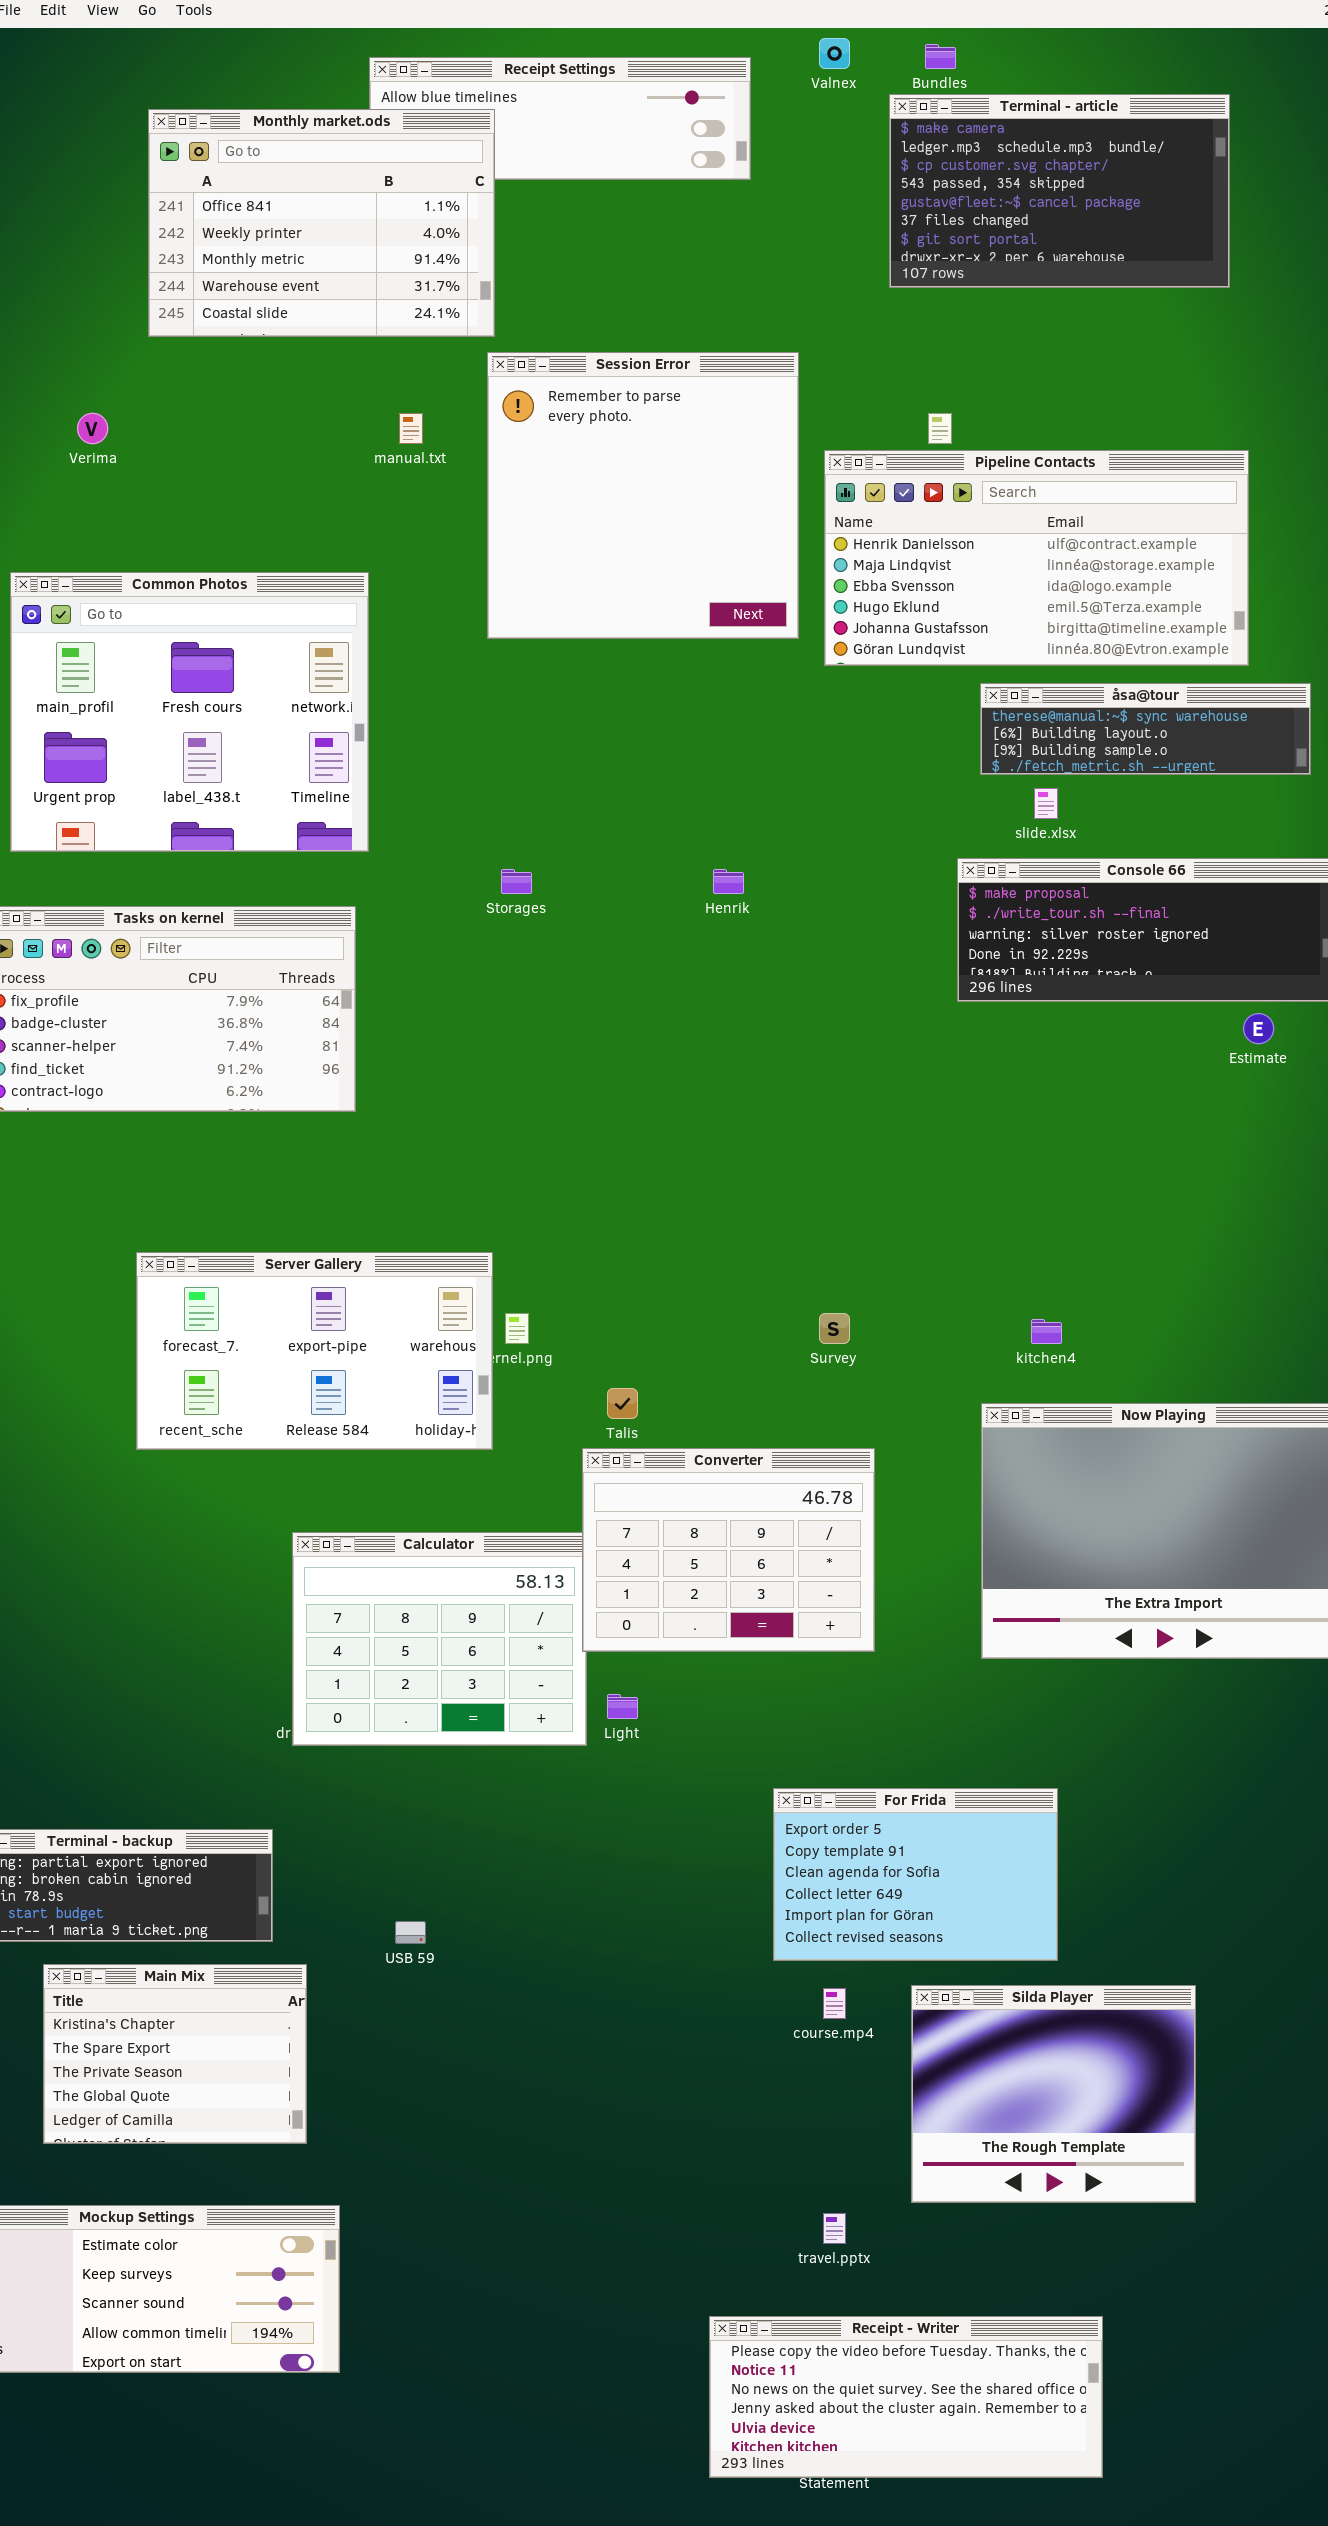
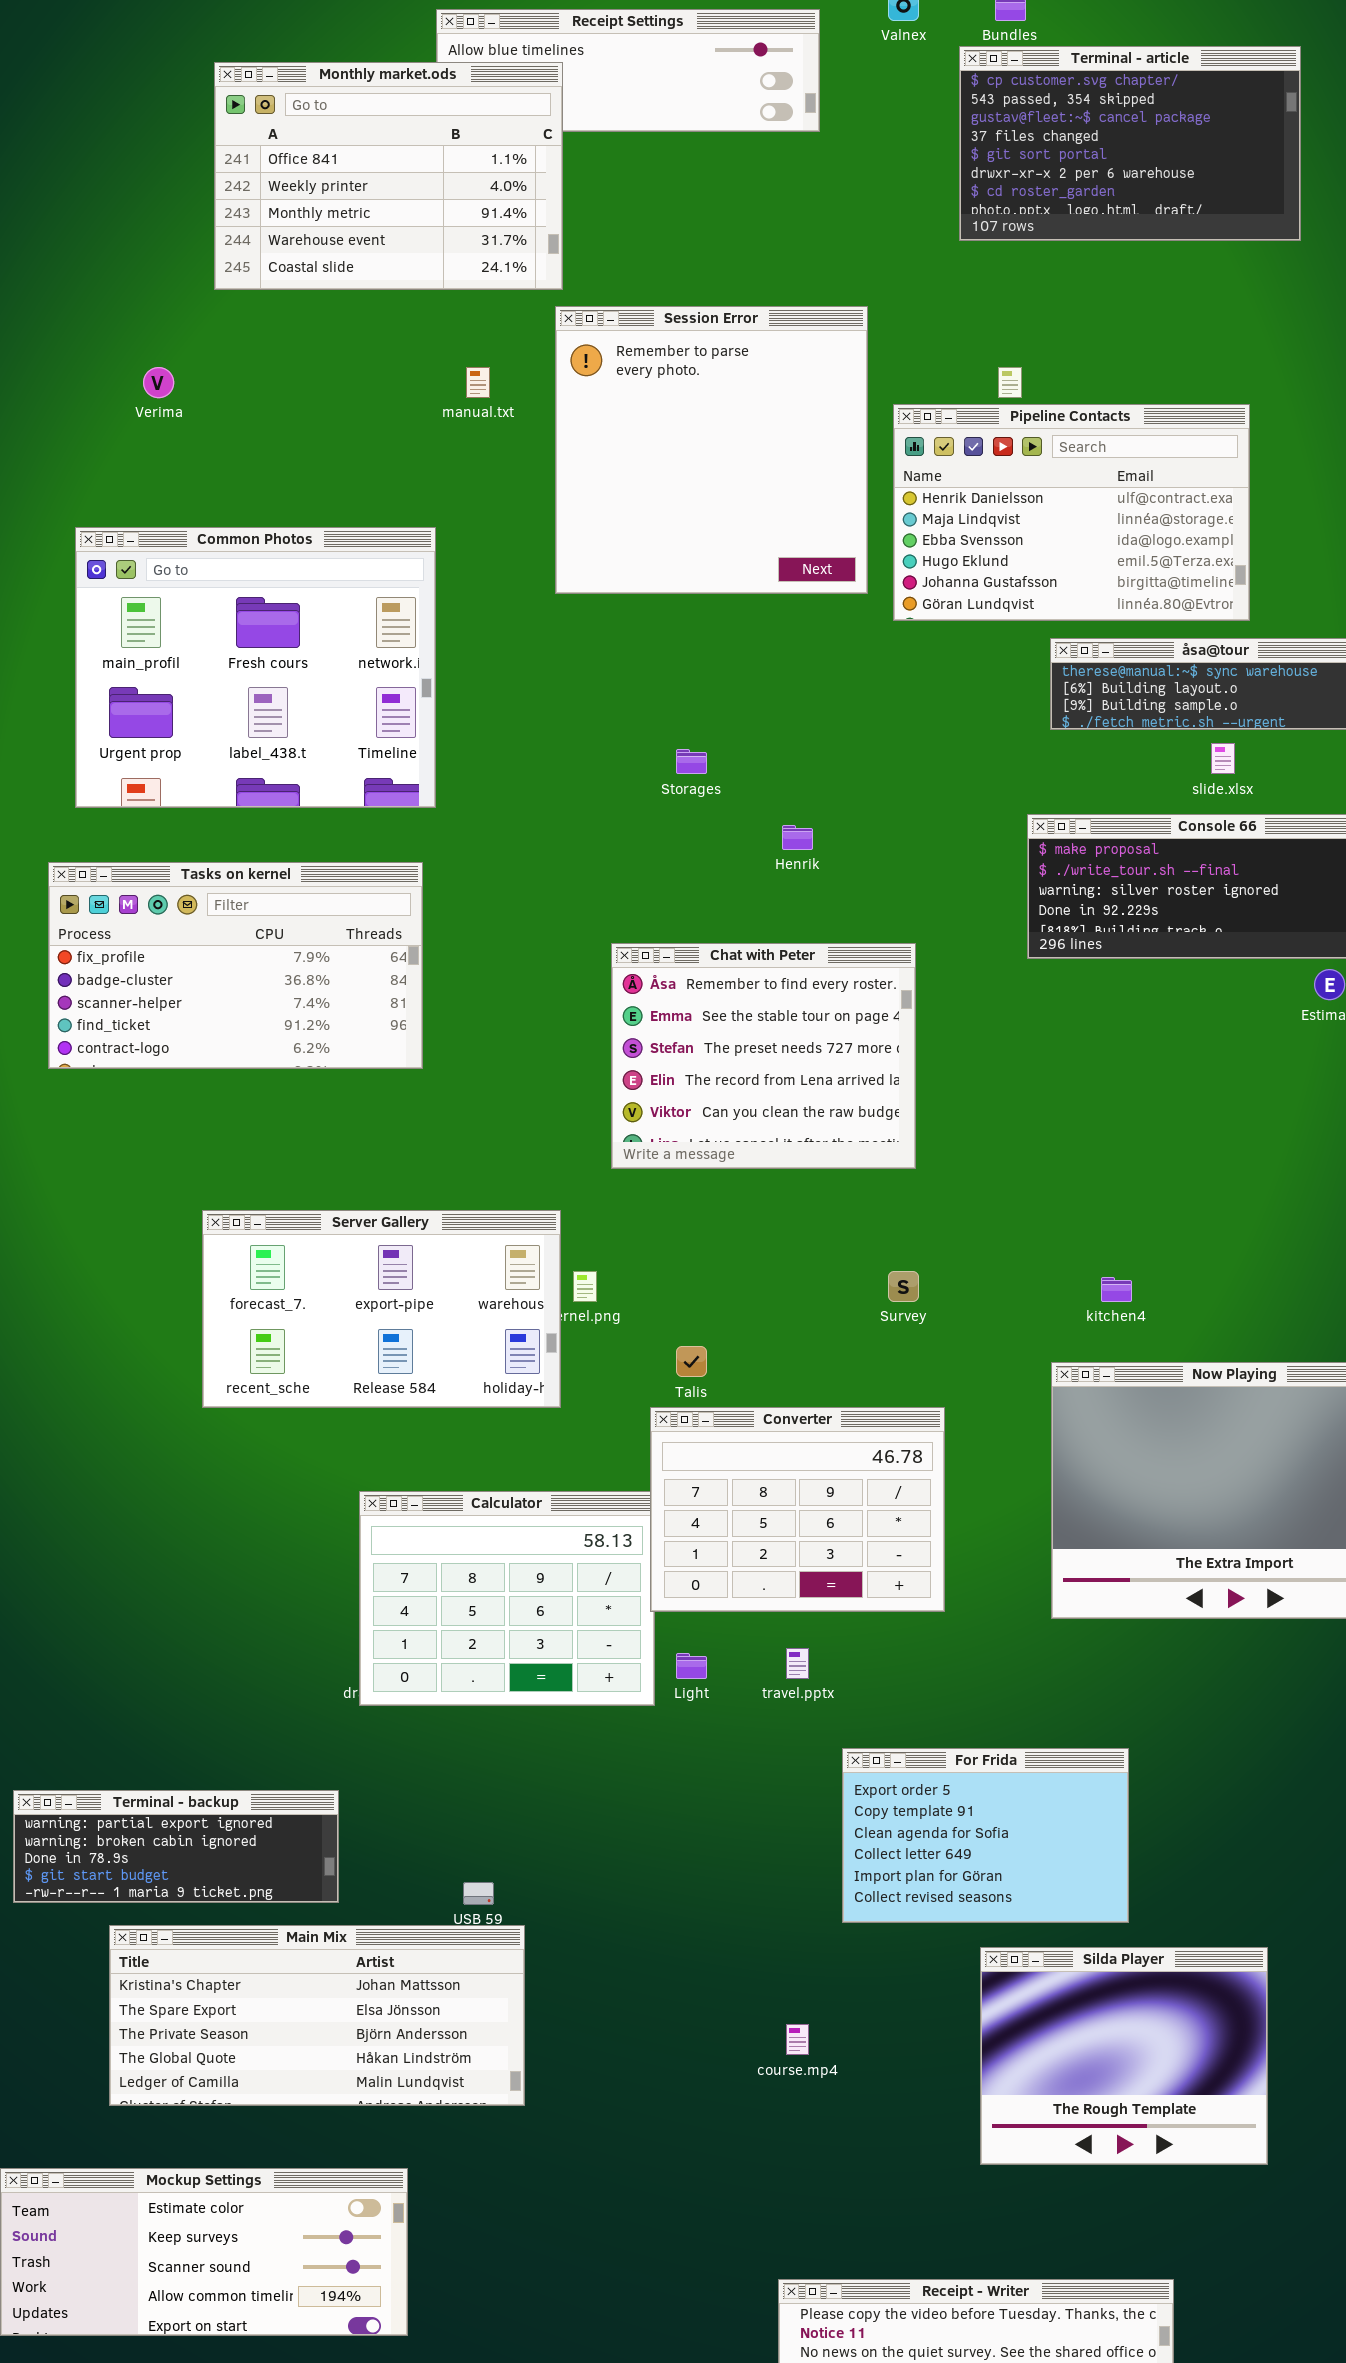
Terminal - article: [889,94,1230,288] -> [959,46,1301,241], scrolled down 2 rows
Pipeline Contacts: [824,450,1249,666] -> [893,404,1250,621], resized
slide.xlsx: [1034,788,1058,819] -> [1211,743,1235,774], moved
Storages: [501,869,532,894] -> [676,749,707,774], moved
Chat with Peter: none -> [611,943,916,1169], opened
Main Mix: [43,1964,307,2144] -> [109,1925,525,2106], resized
course.mp4: [823,1988,846,2019] -> [786,2024,809,2055], moved
travel.pptx: [823,2213,846,2244] -> [786,1648,809,1679], moved

